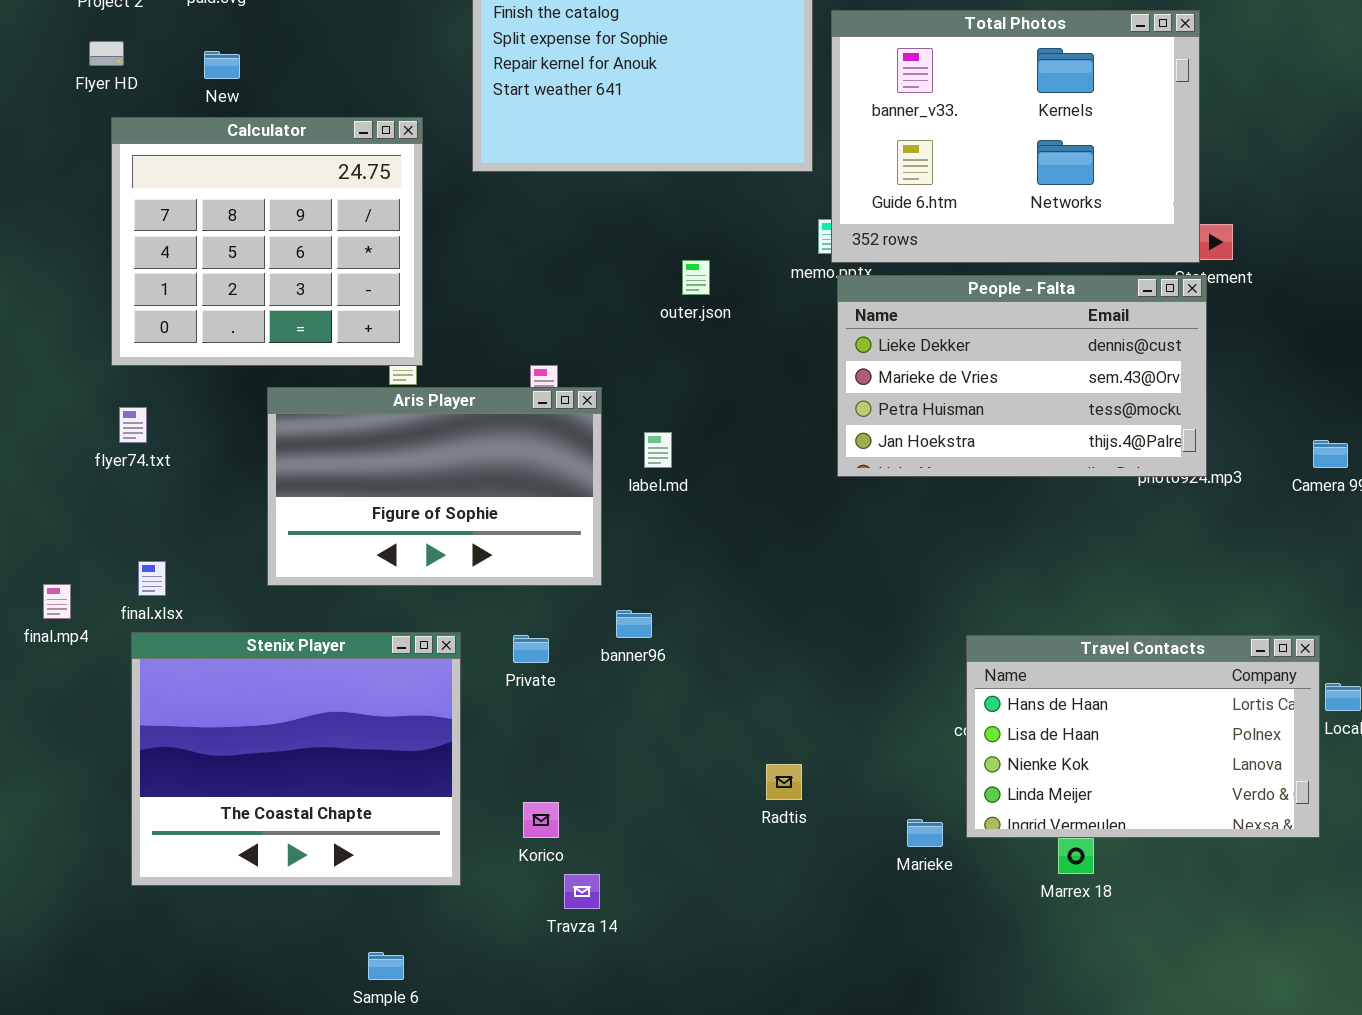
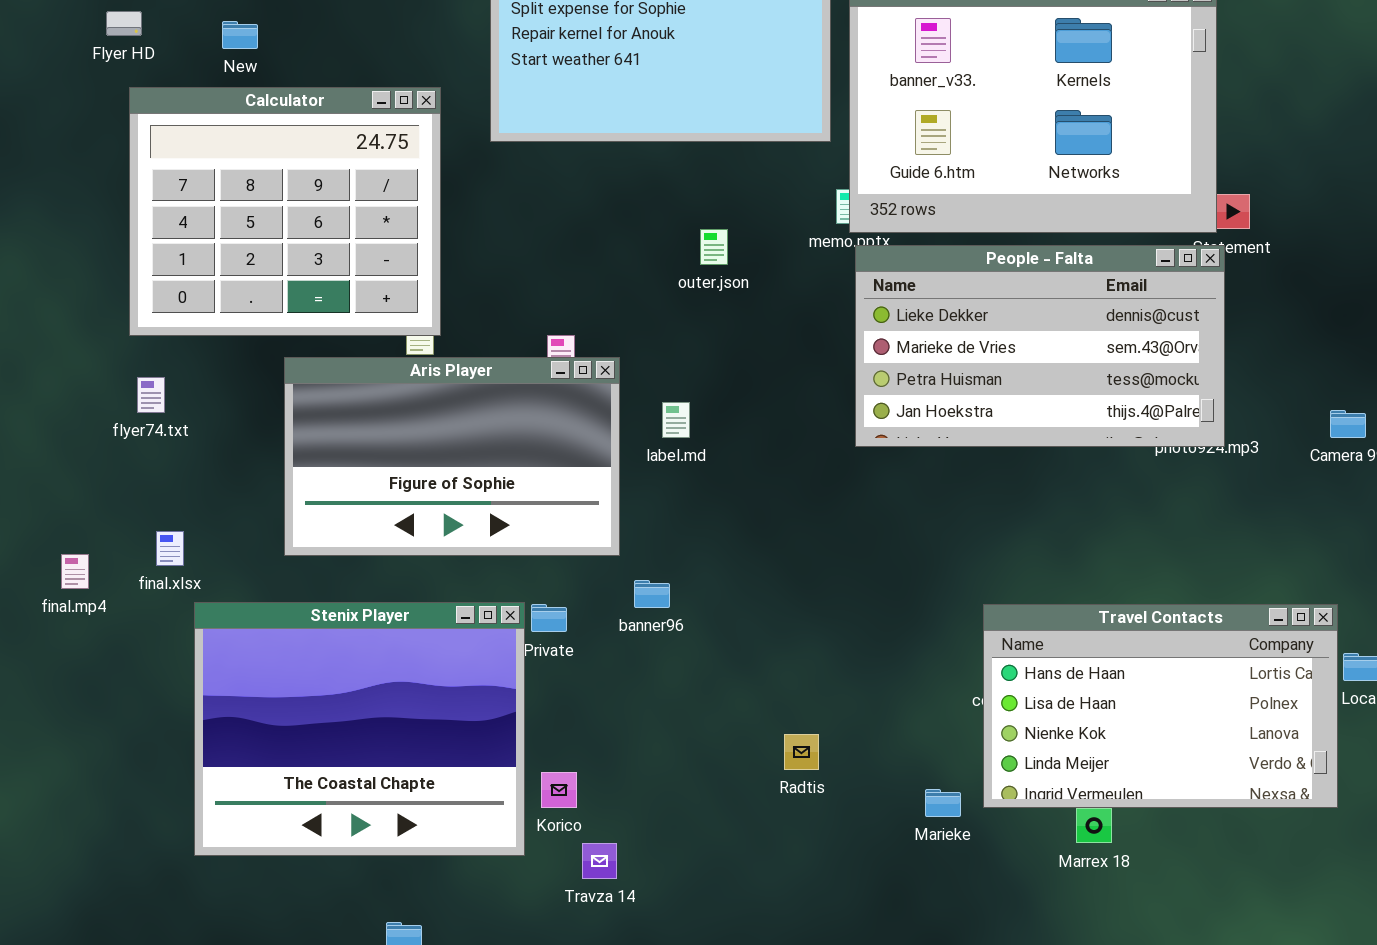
Stenix Player: [131,632,461,886] -> [194,602,525,856], moved

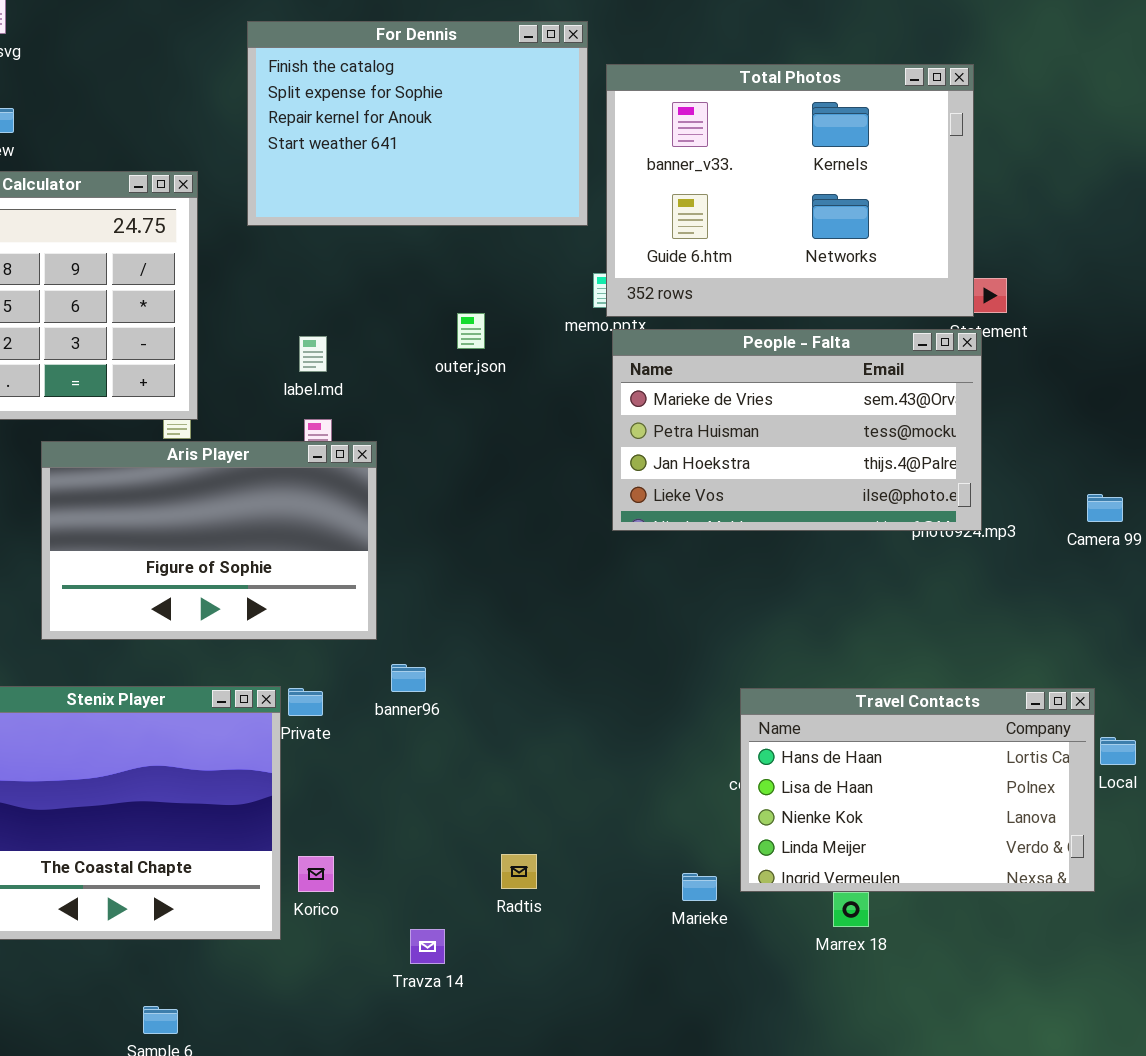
People - Falta: [855,245,1225,447] -> [612,329,982,531], scrolled down 1 row
label.md: [662,402,690,438] -> [299,336,327,372], moved
Radtis: [784,734,819,770] -> [501,854,537,889], moved
Travza 14: [582,843,617,879] -> [410,929,445,964], moved

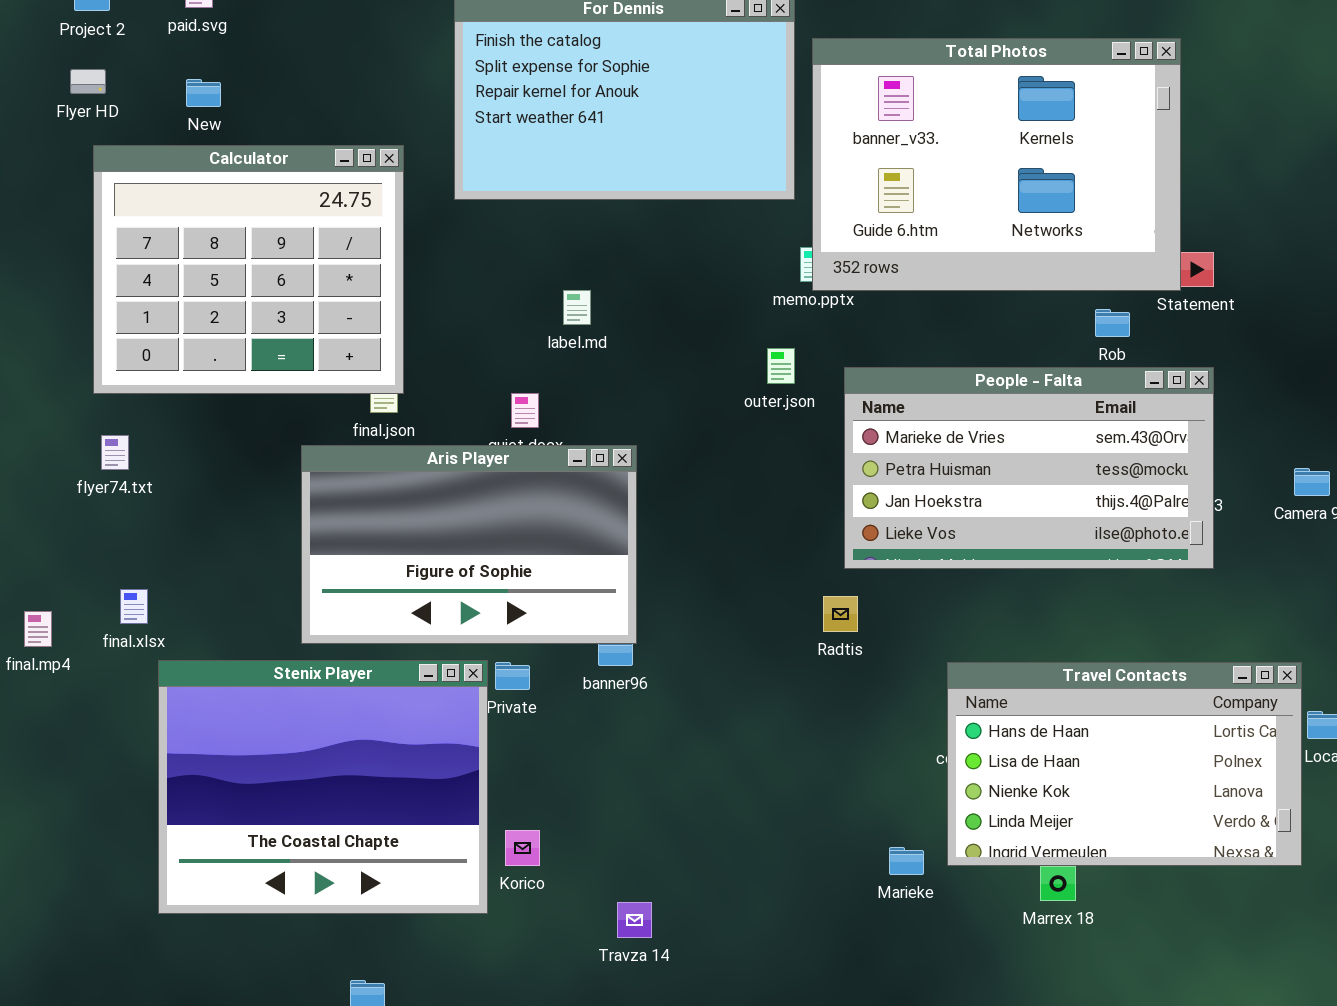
outer.json: [457,313,485,349] -> [767,348,795,384], moved
People - Falta: [612,329,982,531] -> [844,367,1214,569], moved
label.md: [299,336,327,372] -> [563,290,591,325], moved
Aris Player: [41,441,377,640] -> [301,445,637,644], moved
Radtis: [501,854,537,889] -> [823,596,858,632], moved

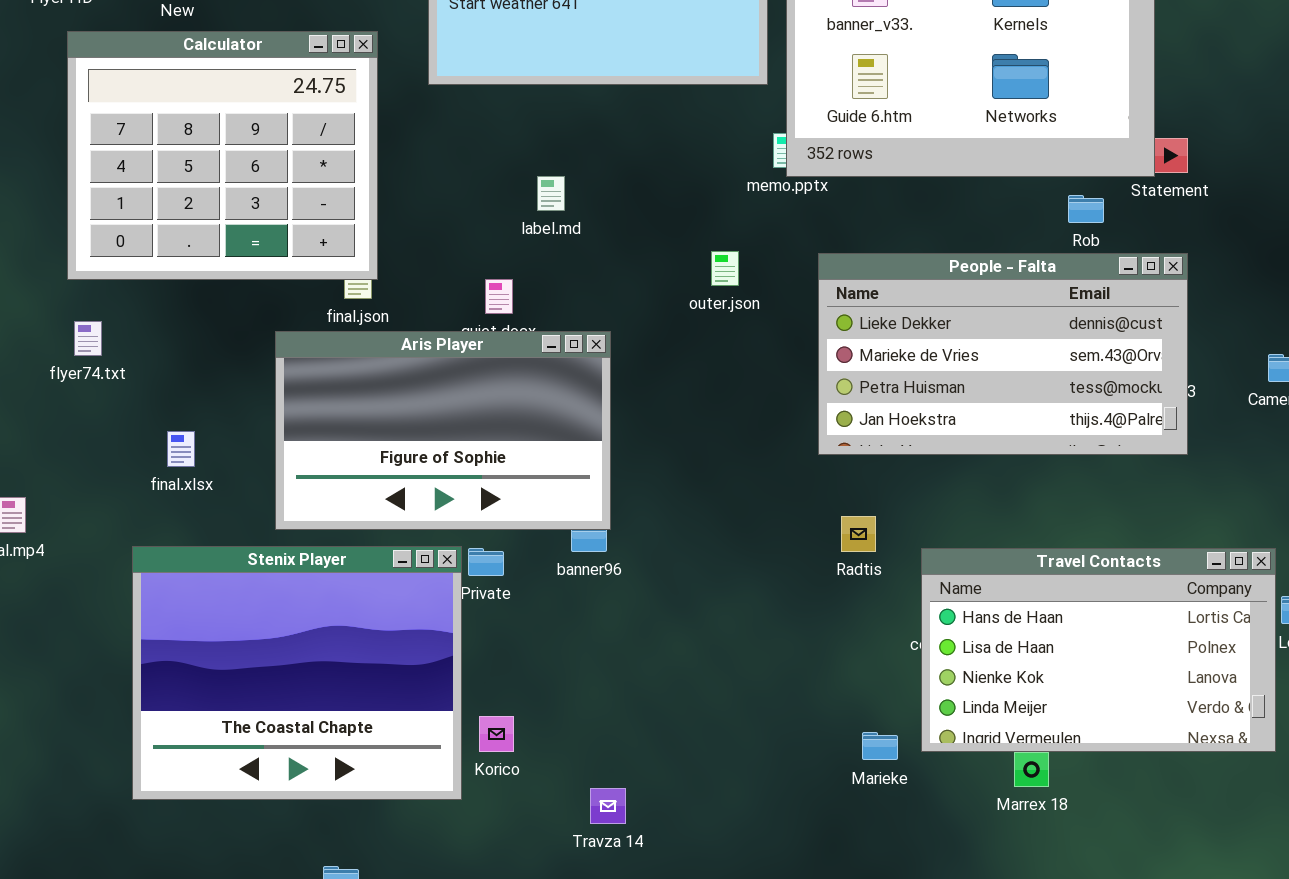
outer.json: [767,348,795,384] -> [711,251,739,286], moved
People - Falta: [844,367,1214,569] -> [818,253,1188,455], scrolled up 1 row
final.xlsx: [120,589,148,624] -> [167,431,195,467], moved
Radtis: [823,596,858,632] -> [841,516,876,552], moved

